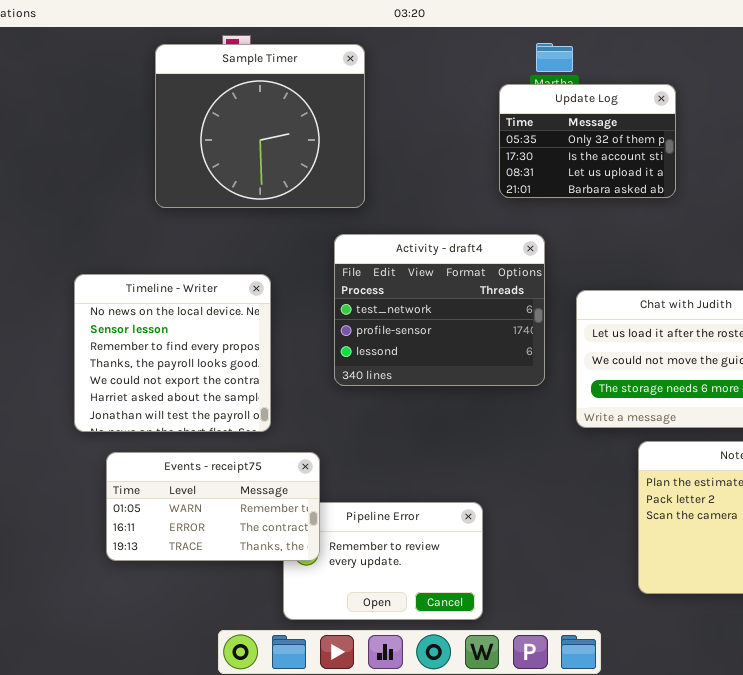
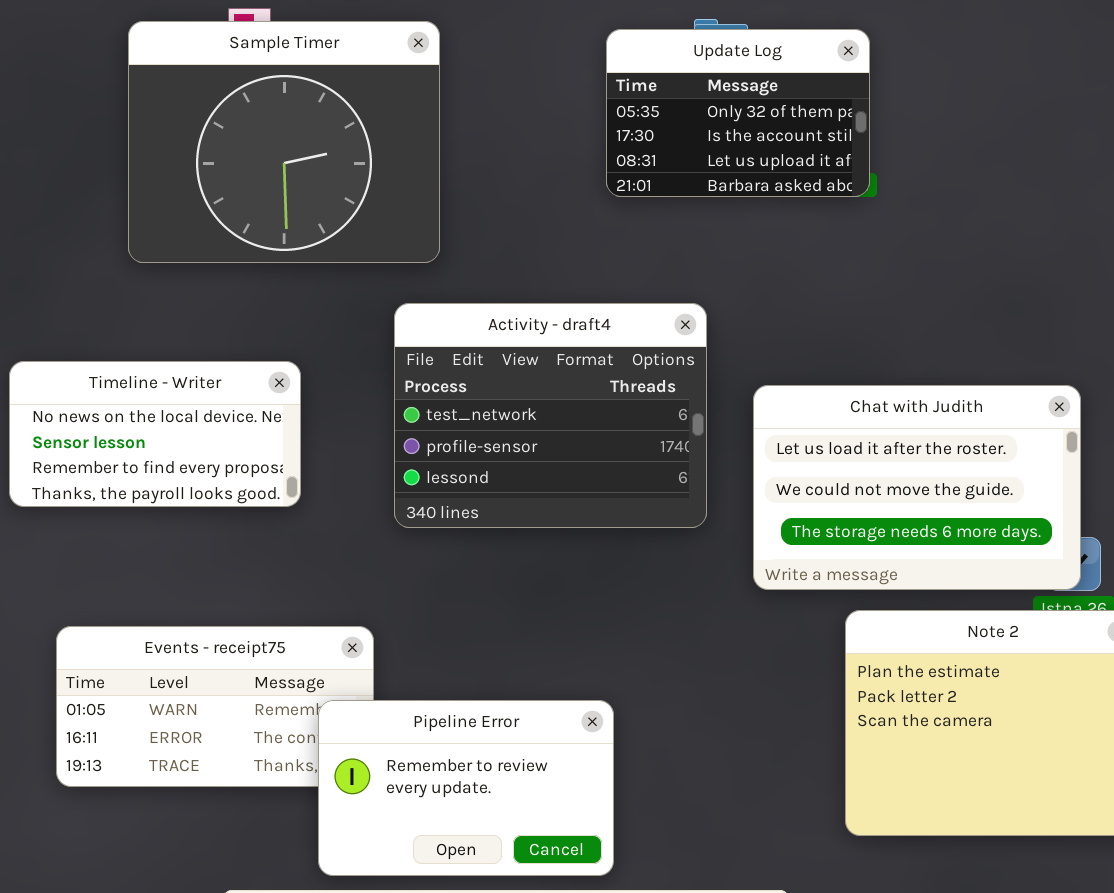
Update Log: [499,84,676,198] -> [606,29,870,197], moved
Timeline - Writer: [74,274,271,432] -> [9,361,301,507], resized
Pipeline Error: [283,502,483,620] -> [318,700,614,876], raised

